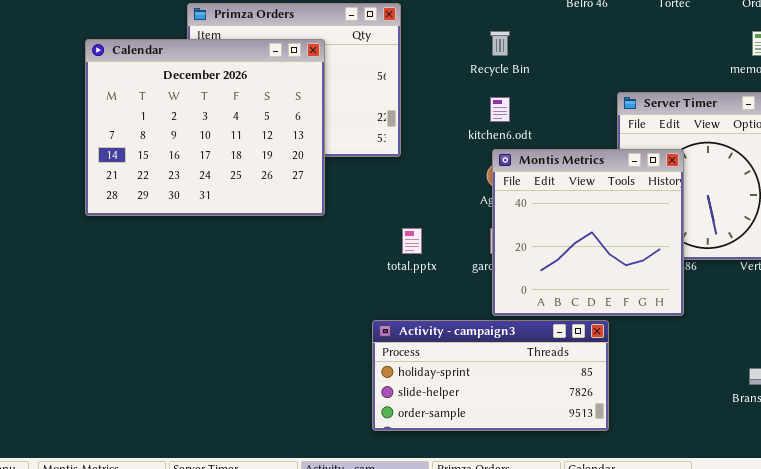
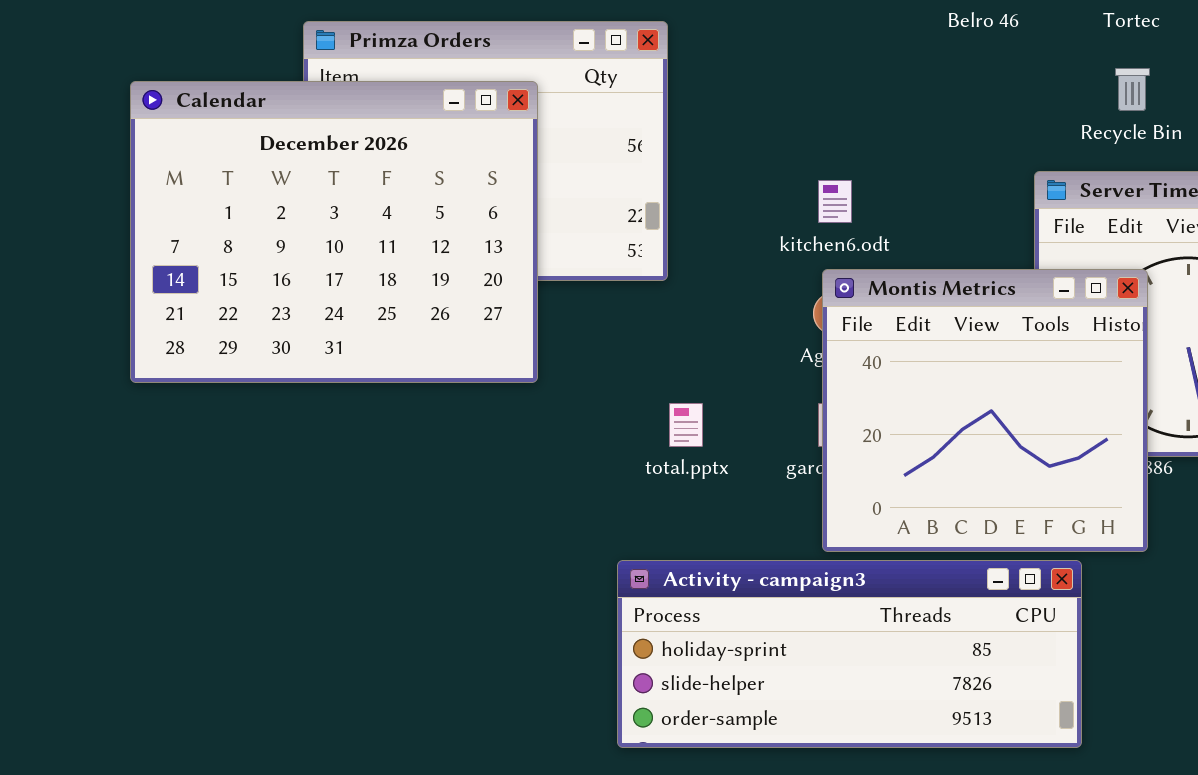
Recycle Bin: [490,31,510,56] -> [1115,68,1150,111], moved
Activity - campaign3: [372,320,609,431] -> [617,560,1082,748], resized

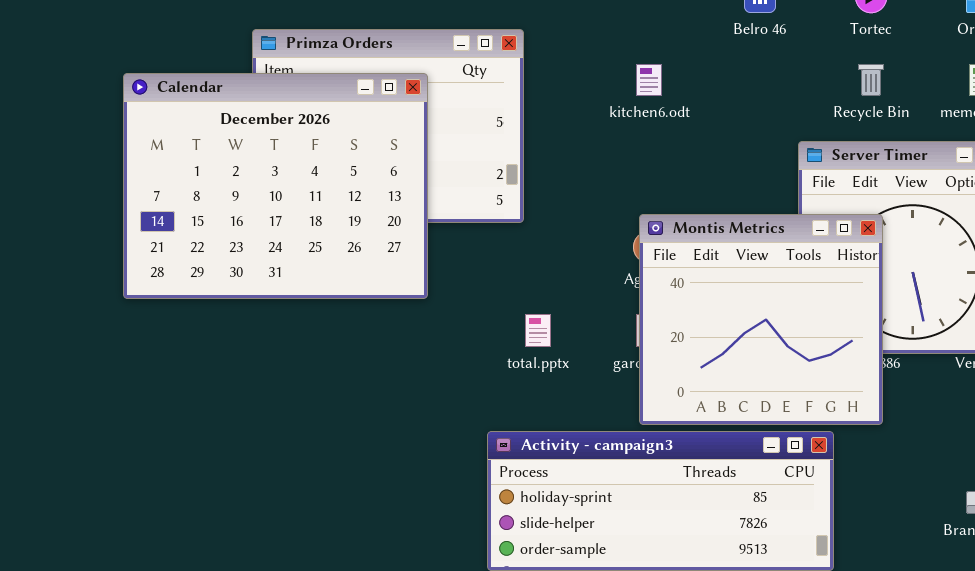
kitchen6.odt: [818,180,852,223] -> [636,64,662,96], moved

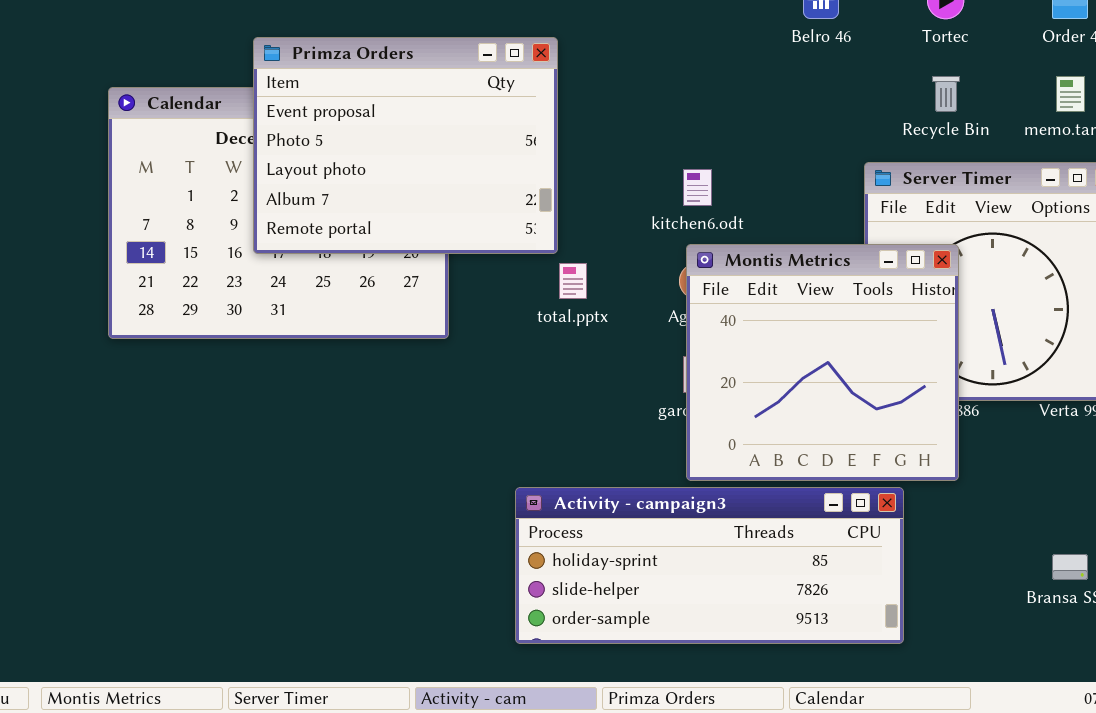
Primza Orders: [252,29,524,223] -> [253,37,558,254], raised
kitchen6.odt: [636,64,662,96] -> [683,169,712,206], moved
total.pptx: [525,314,551,347] -> [559,263,587,299], moved

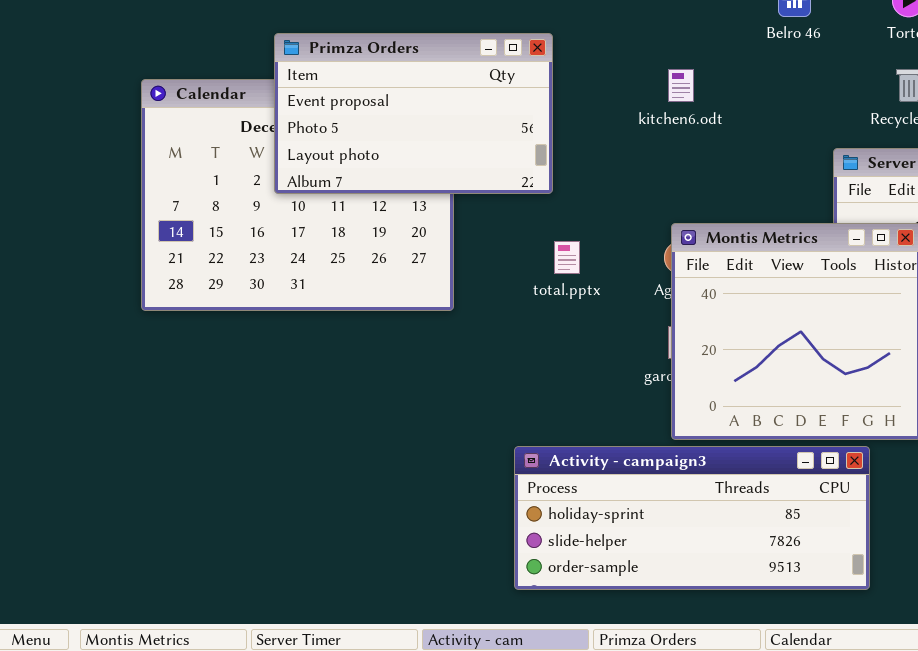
Primza Orders: [253,37,558,254] -> [274,33,553,194], resized
kitchen6.odt: [683,169,712,206] -> [668,69,694,102], moved

